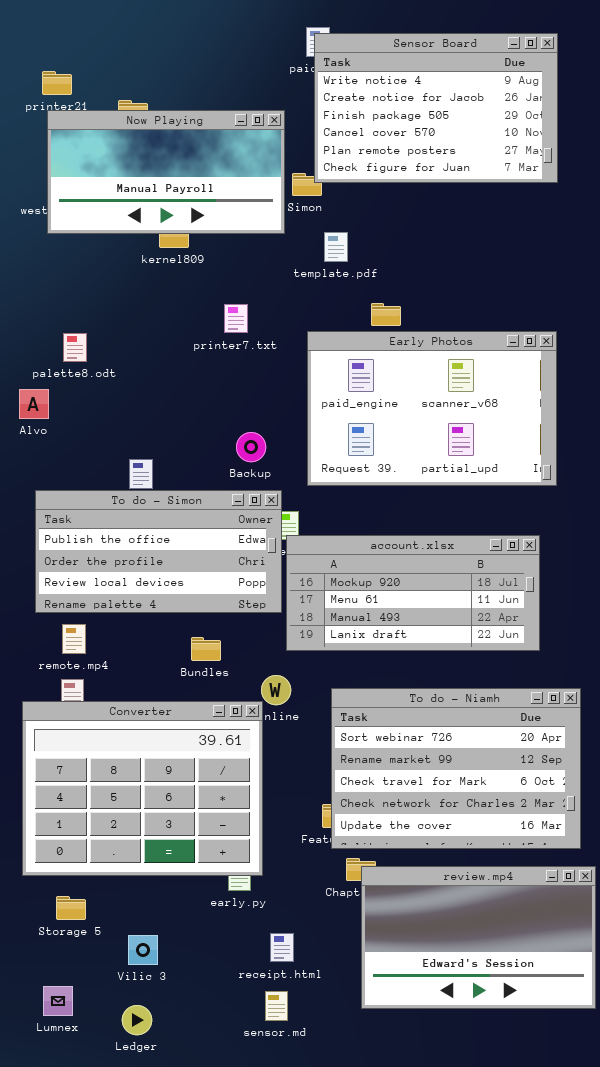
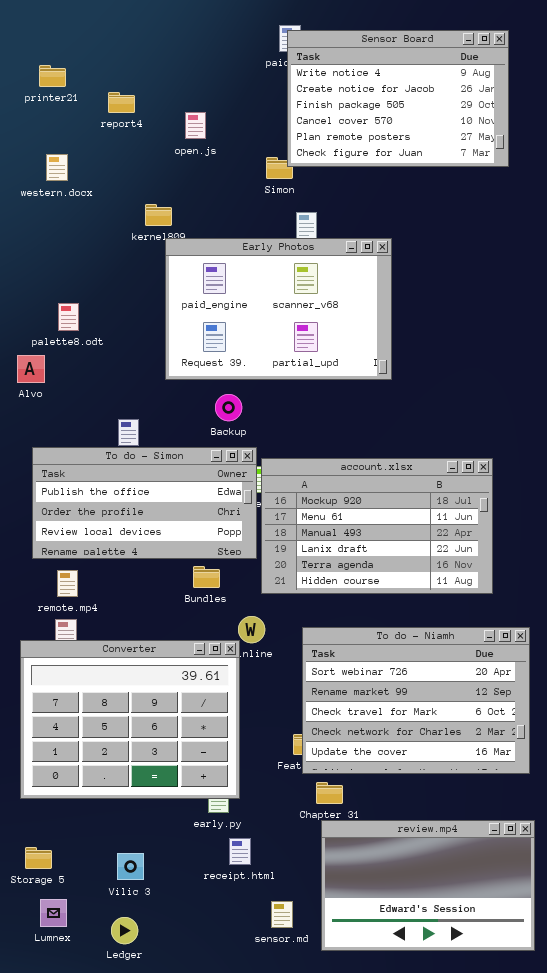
Now Playing: [47,110,285,234] -> none, closed
Early Photos: [307,331,557,486] -> [165,238,392,380], moved
account.xlsx: [286,535,540,651] -> [261,458,493,594], resized
Bundles: [191,637,221,661] -> [193,566,220,588], moved
review.mp4: [361,866,596,1009] -> [321,820,535,951], moved
Storage 5: [56,896,86,920] -> [25,847,52,869], moved
receipt.html: [270,933,294,962] -> [229,838,251,865], moved
sensor.md: [265,991,288,1021] -> [271,901,293,928], moved

